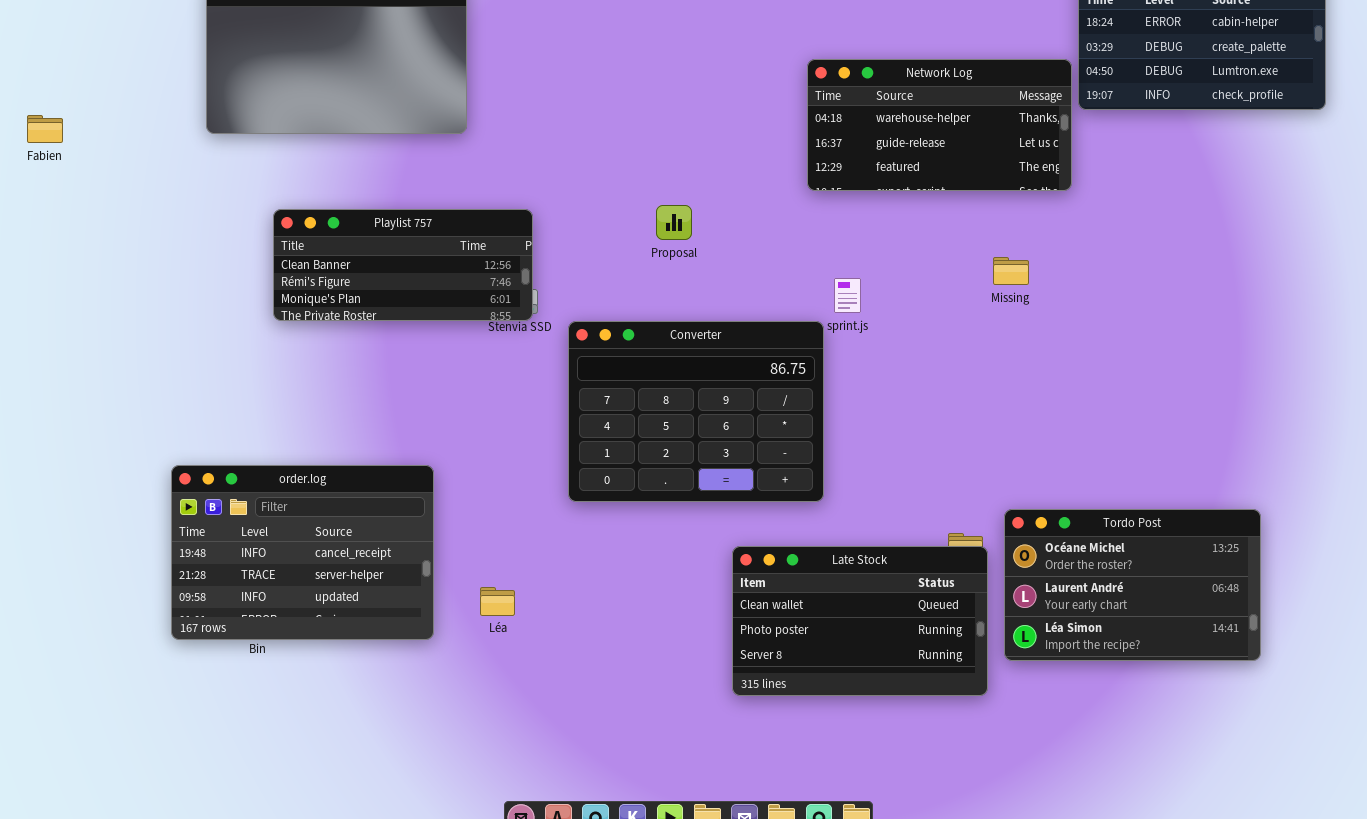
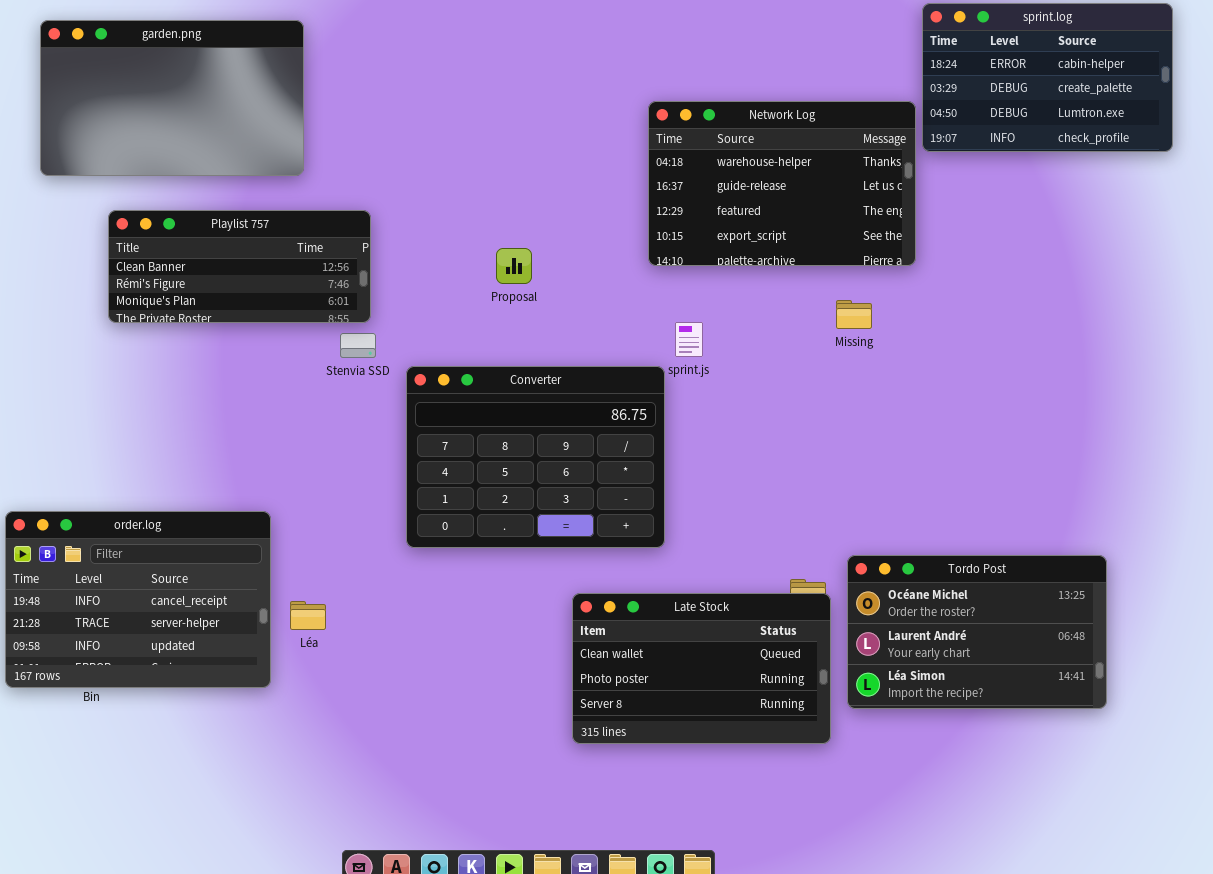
Network Log: [807,59,1072,191] -> [648,101,916,266], resized
Playlist 757: [273,209,533,321] -> [108,210,371,323], moved
Léa: [480,587,515,616] -> [290,601,326,630], moved

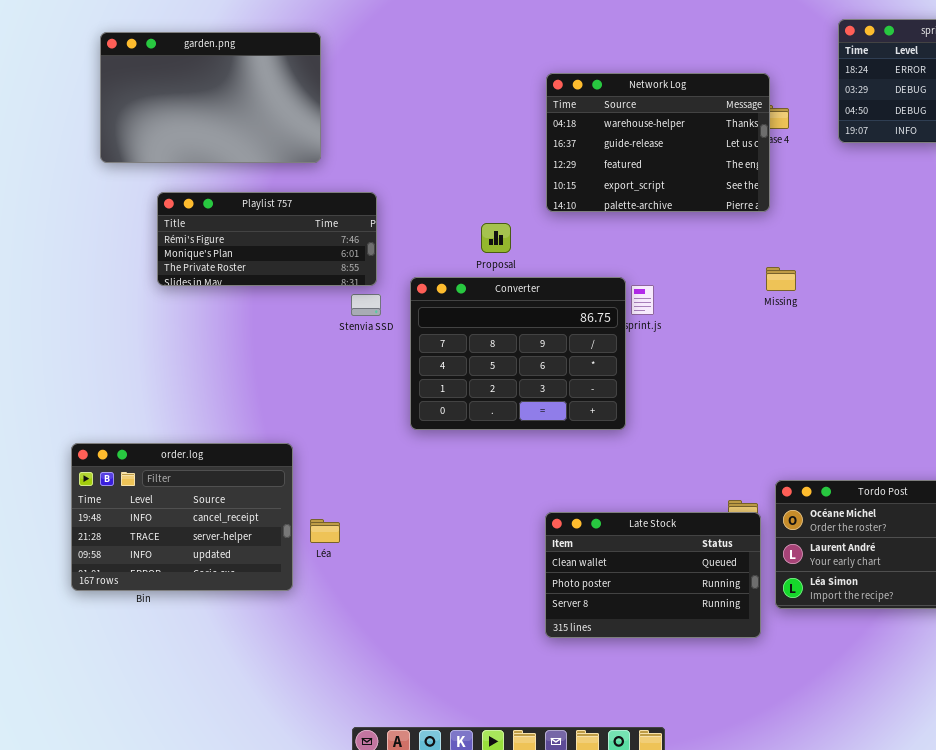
Network Log: [648,101,916,266] -> [546,73,770,212], moved
Playlist 757: [108,210,371,323] -> [157,192,377,286], scrolled down 1 row
Converter: [406,366,665,548] -> [410,277,626,430], moved

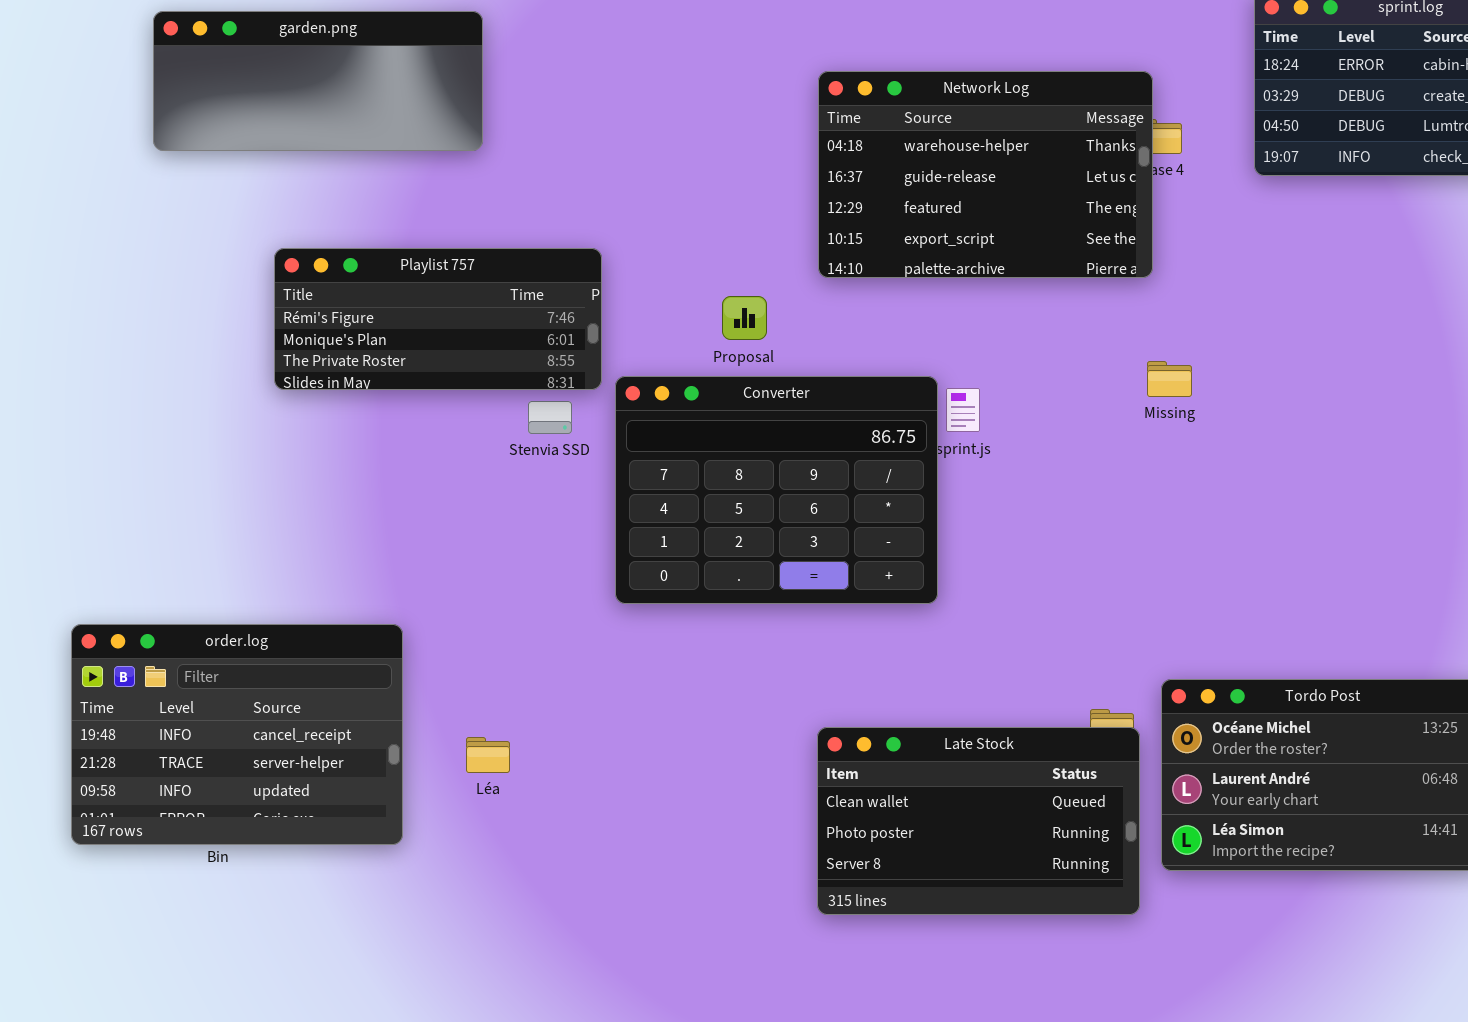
garden.png: [100,32,321,163] -> [153,11,483,151], resized
Playlist 757: [157,192,377,286] -> [274,248,602,390], moved
order.log: [71,443,293,591] -> [71,624,403,845], moved

